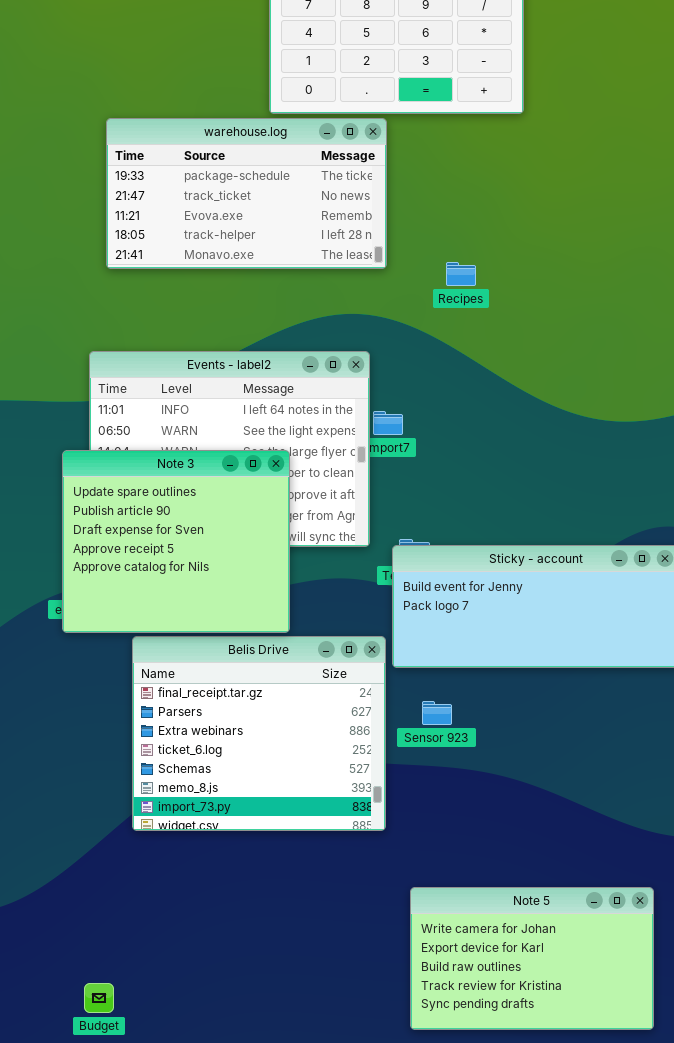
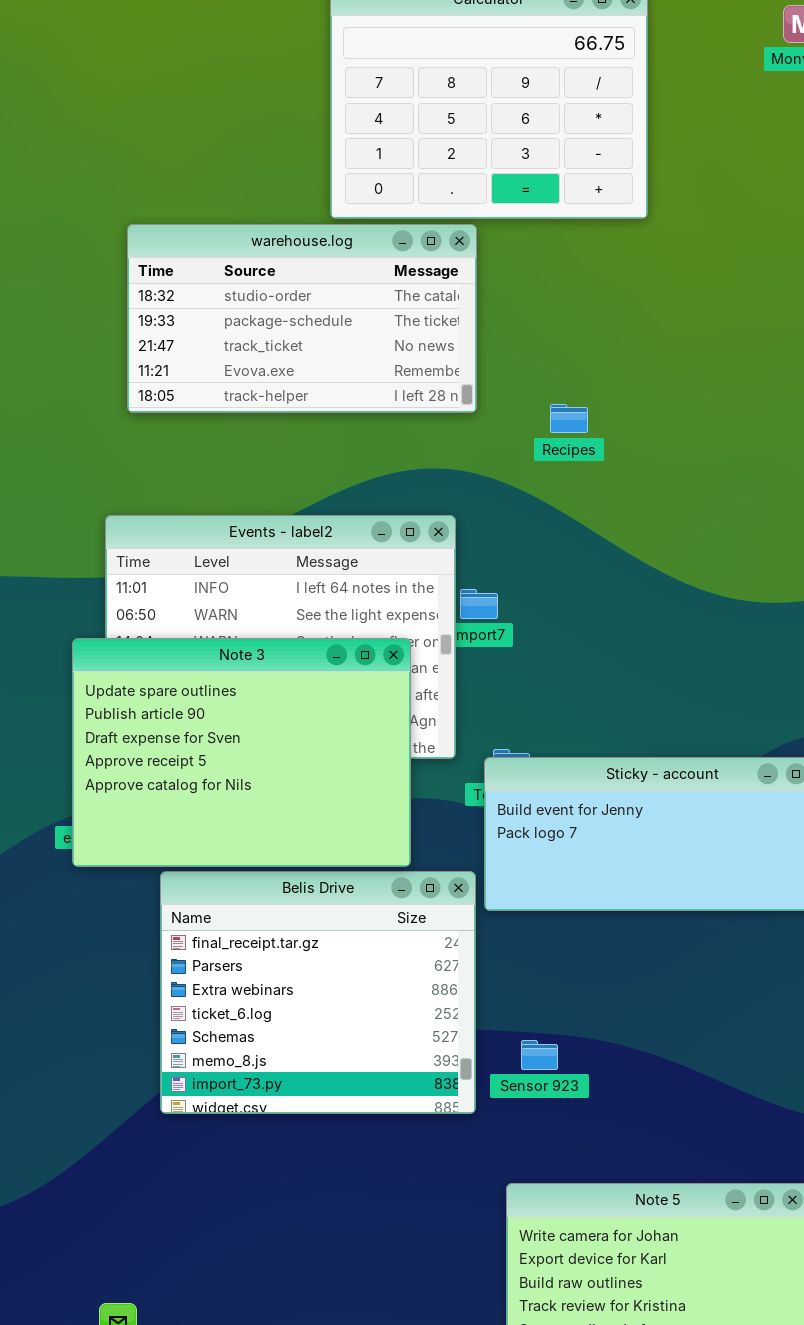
warehouse.log: [106,118,387,269] -> [127,224,477,413], scrolled up 1 row
Note 3: [62,450,290,633] -> [72,638,411,867], resized
Sensor 923: [422,701,452,725] -> [521,1040,558,1070], moved

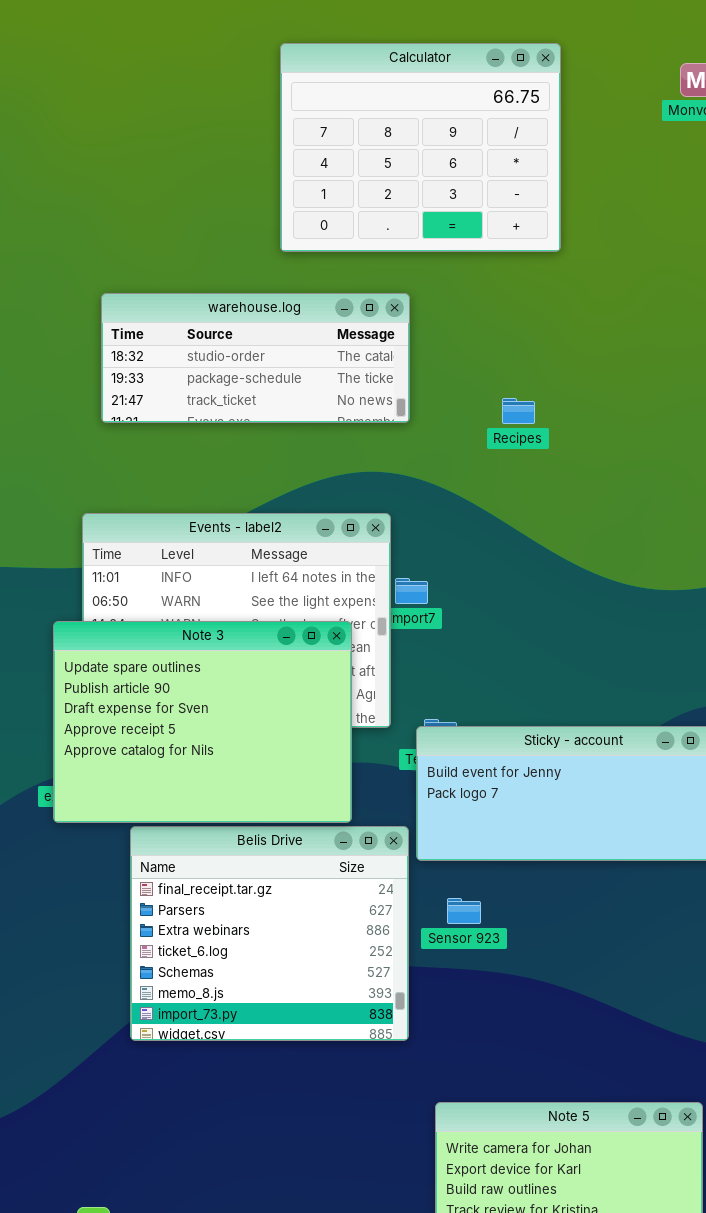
warehouse.log: [127,224,477,413] -> [101,293,410,423], resized
Recipes: [550,404,588,433] -> [502,398,535,424], moved
Sensor 923: [521,1040,558,1070] -> [447,898,481,924], moved

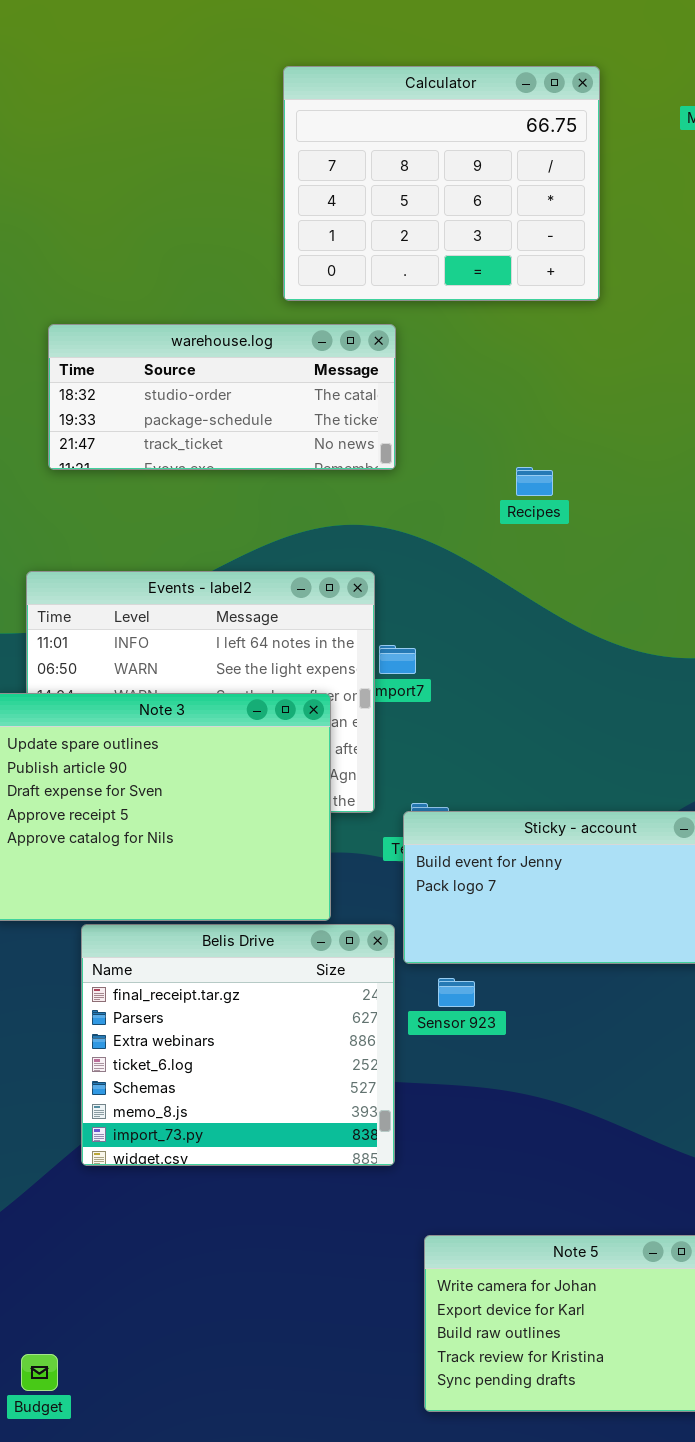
Calculator: [280,43,561,252] -> [283,66,600,301], moved
Recipes: [502,398,535,424] -> [516,467,553,496], moved
Sensor 923: [447,898,481,924] -> [438,978,475,1007], moved

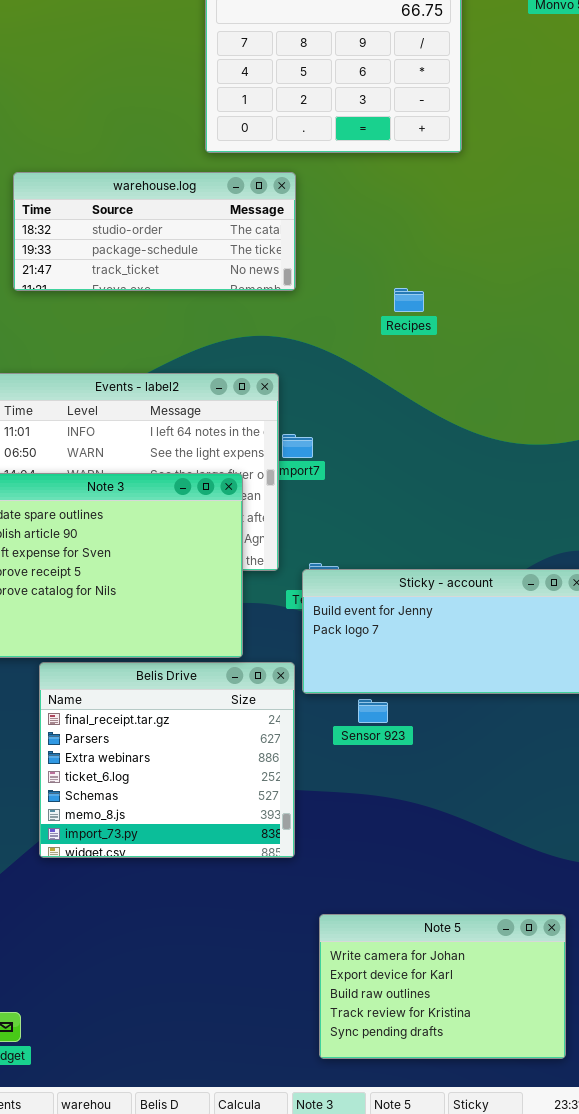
Sensor 923: [438,978,475,1007] -> [358,699,388,723], moved

